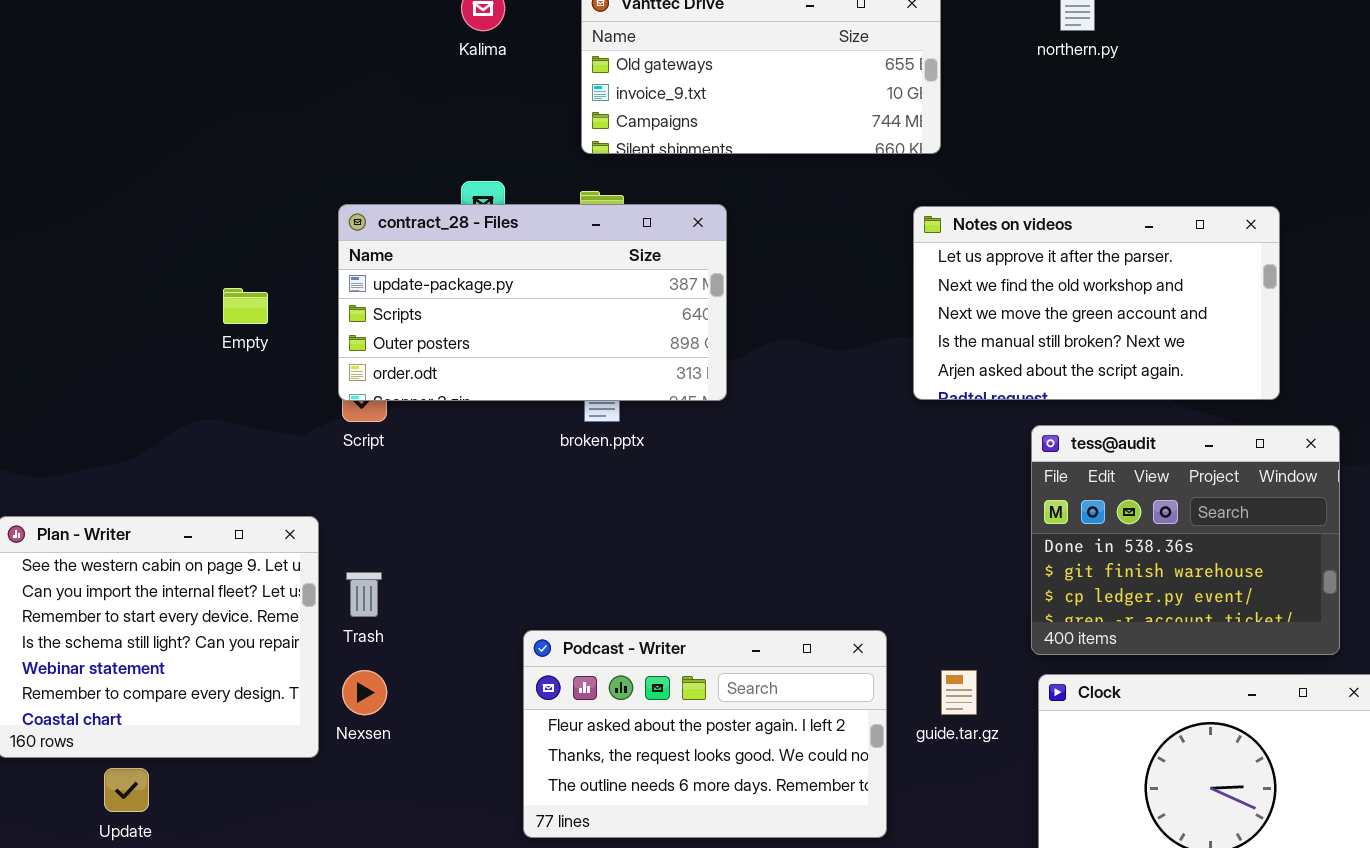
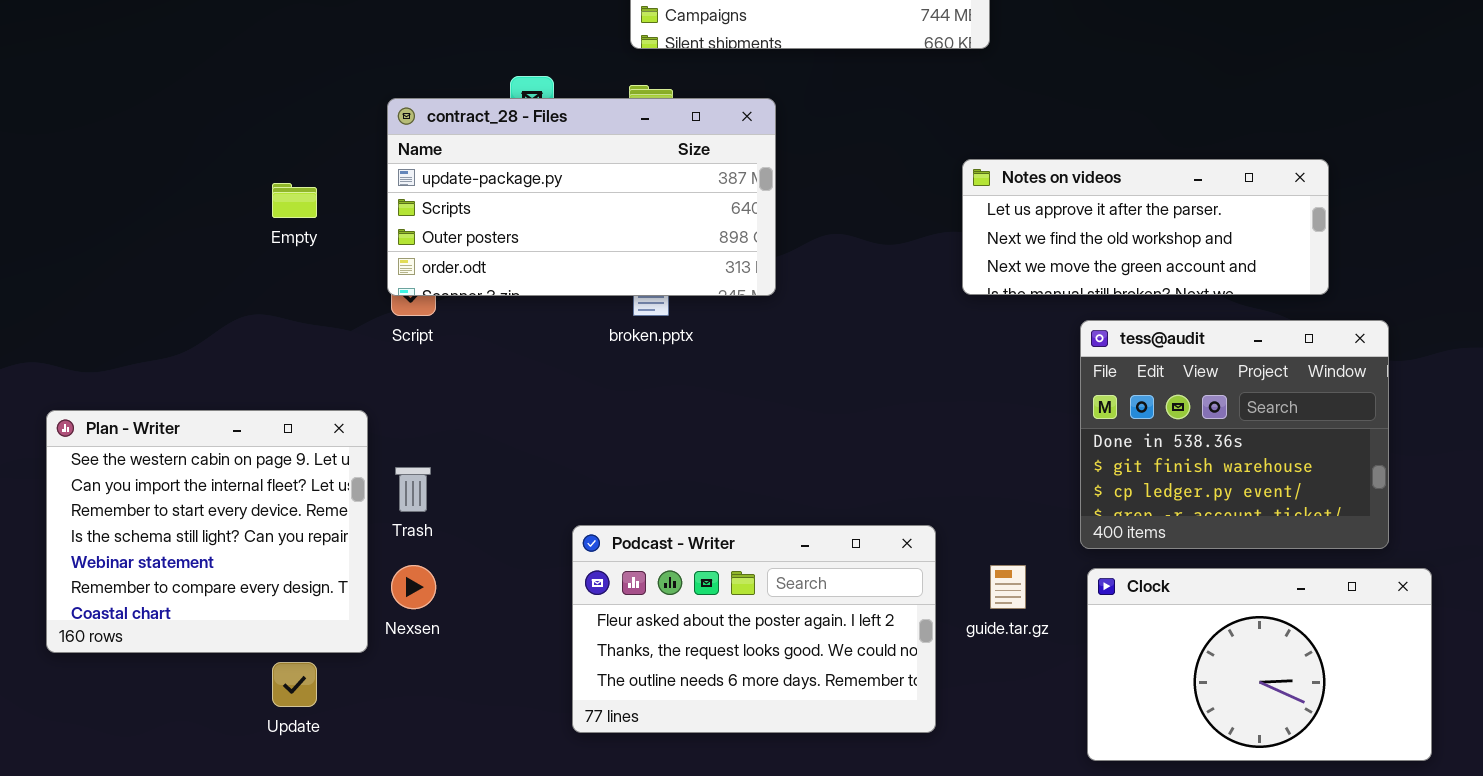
Notes on videos: [913,206,1280,400] -> [962,159,1329,295], resized
Update: [104,768,149,812] -> [272,662,317,707], moved

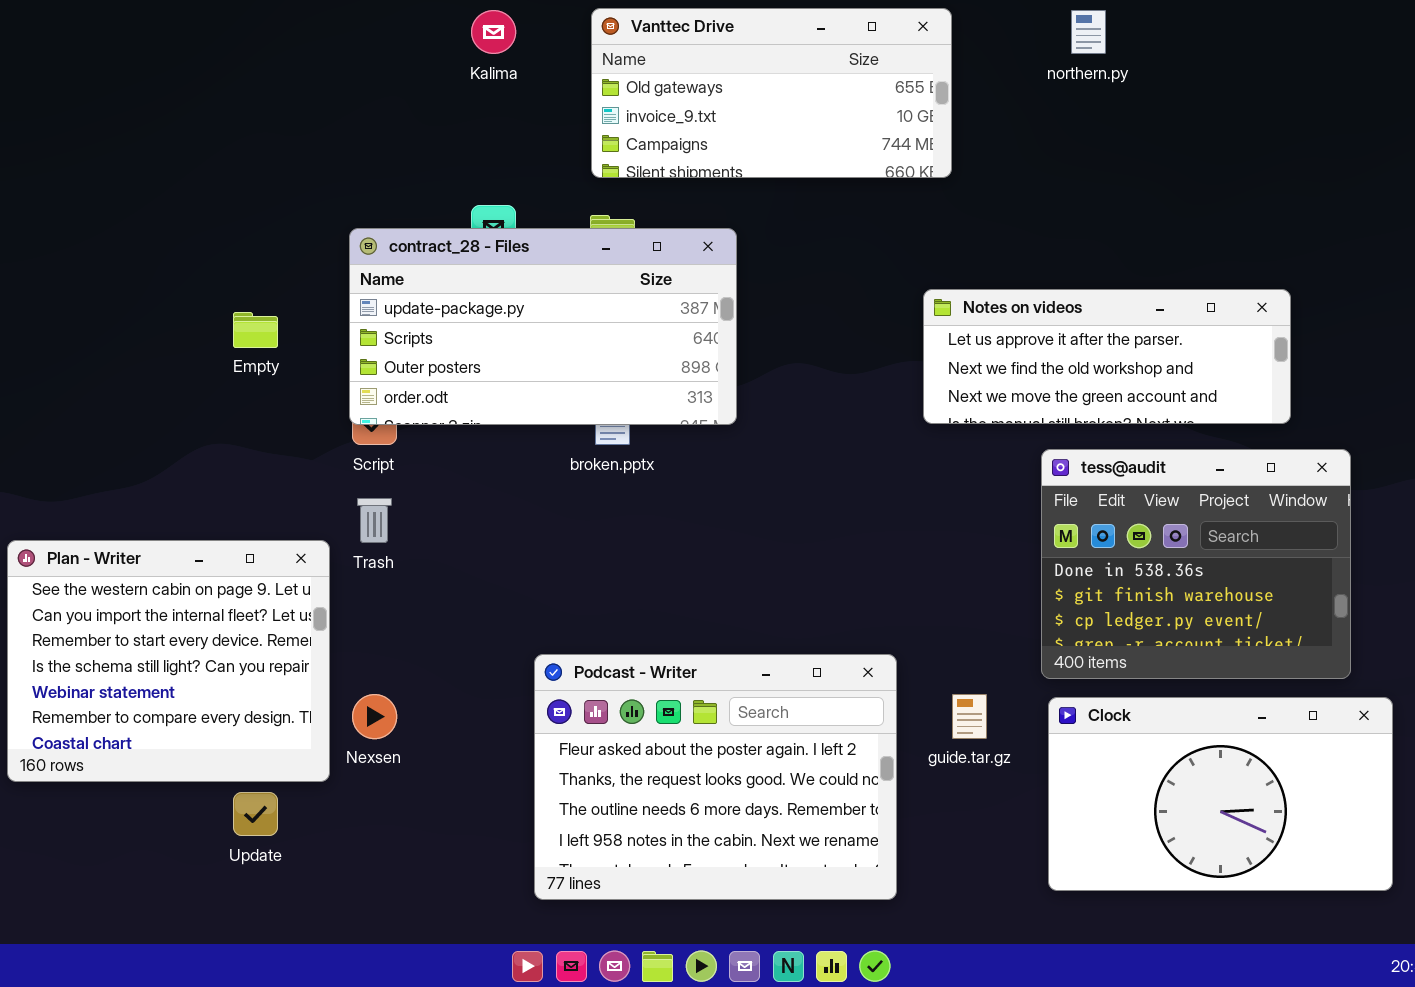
Trash: [395,467,431,512] -> [357,498,392,543], moved
Podcast - Writer: [572,525,936,733] -> [534,654,897,900], resized

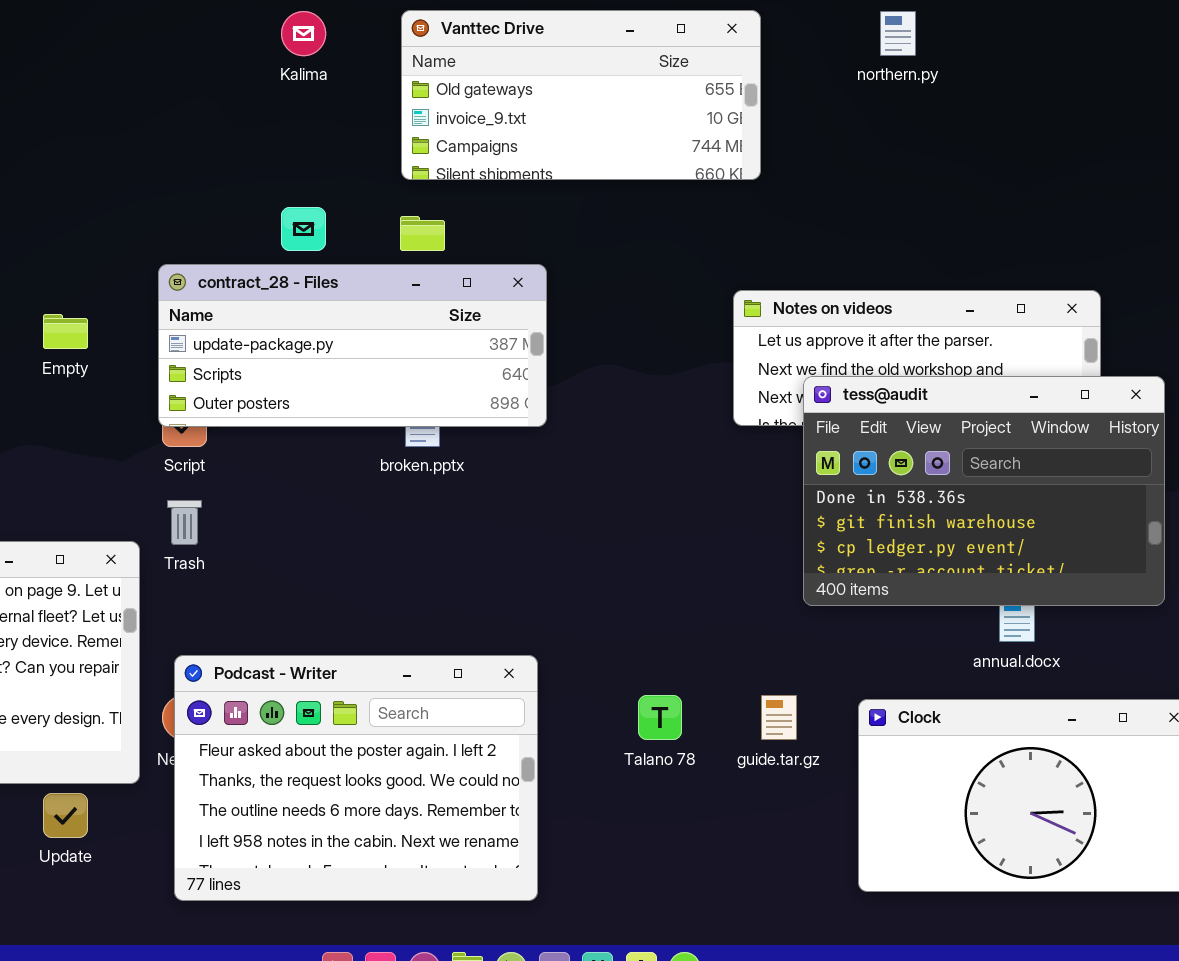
contract_28 - Files: [349,228,737,425] -> [158,264,547,427], resized
tess@audit: [1041,449,1351,679] -> [803,376,1165,606], moved, resized
Podcast - Writer: [534,654,897,900] -> [174,655,538,901], moved

